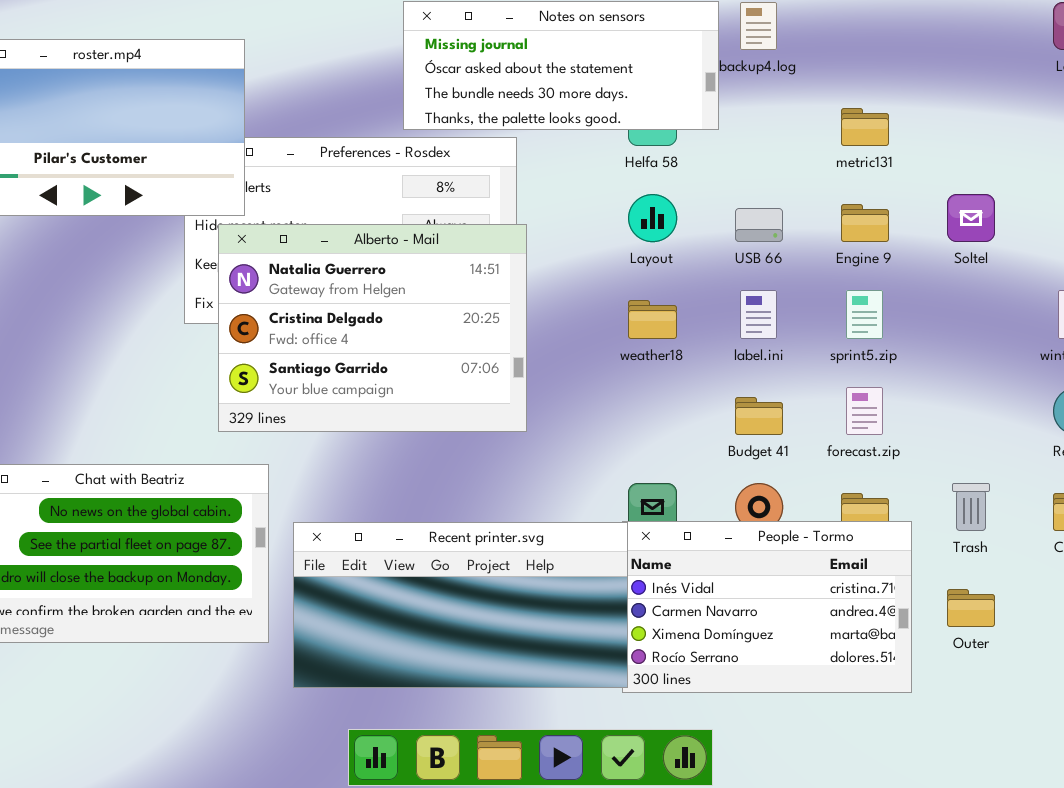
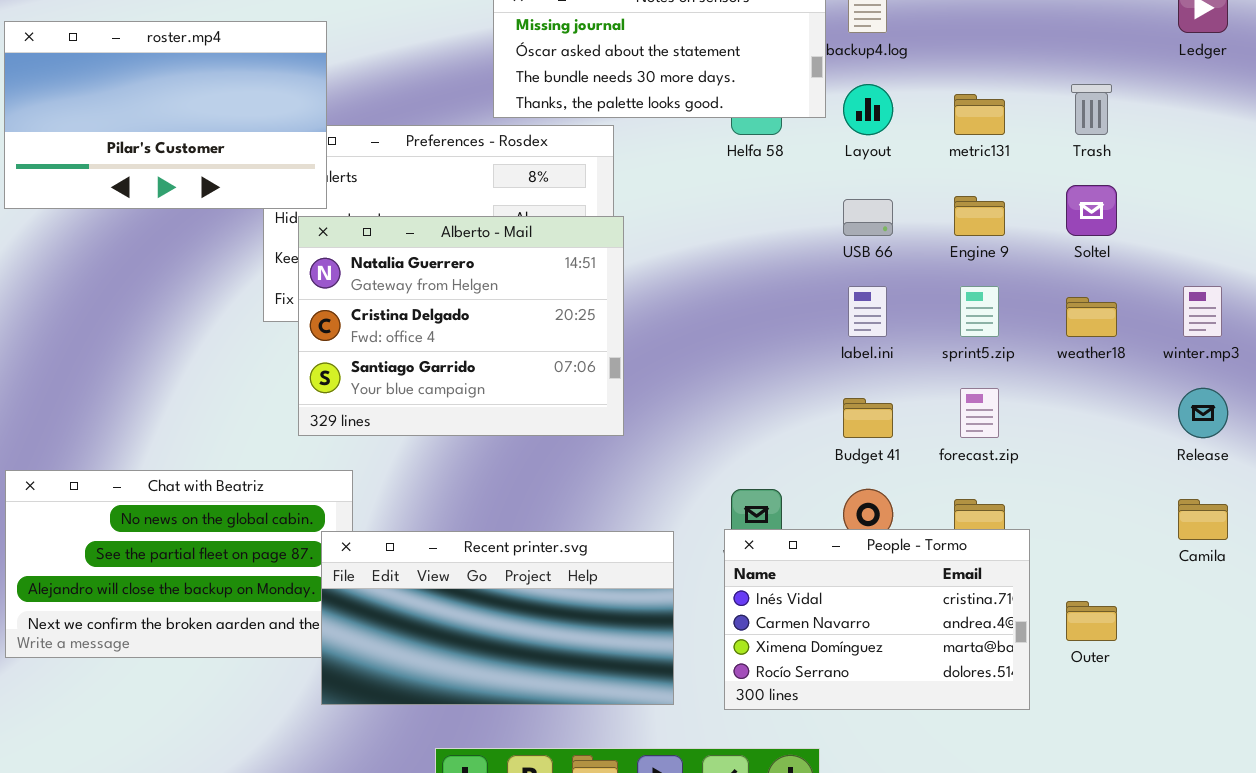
Layout: [628,194,677,242] -> [843,84,893,135], moved
weather18: [628,300,677,339] -> [1066,297,1117,337], moved
Trash: [952,483,990,531] -> [1071,84,1112,135], moved
Recent printer.svg: [293,522,628,688] -> [321,531,674,705], moved

